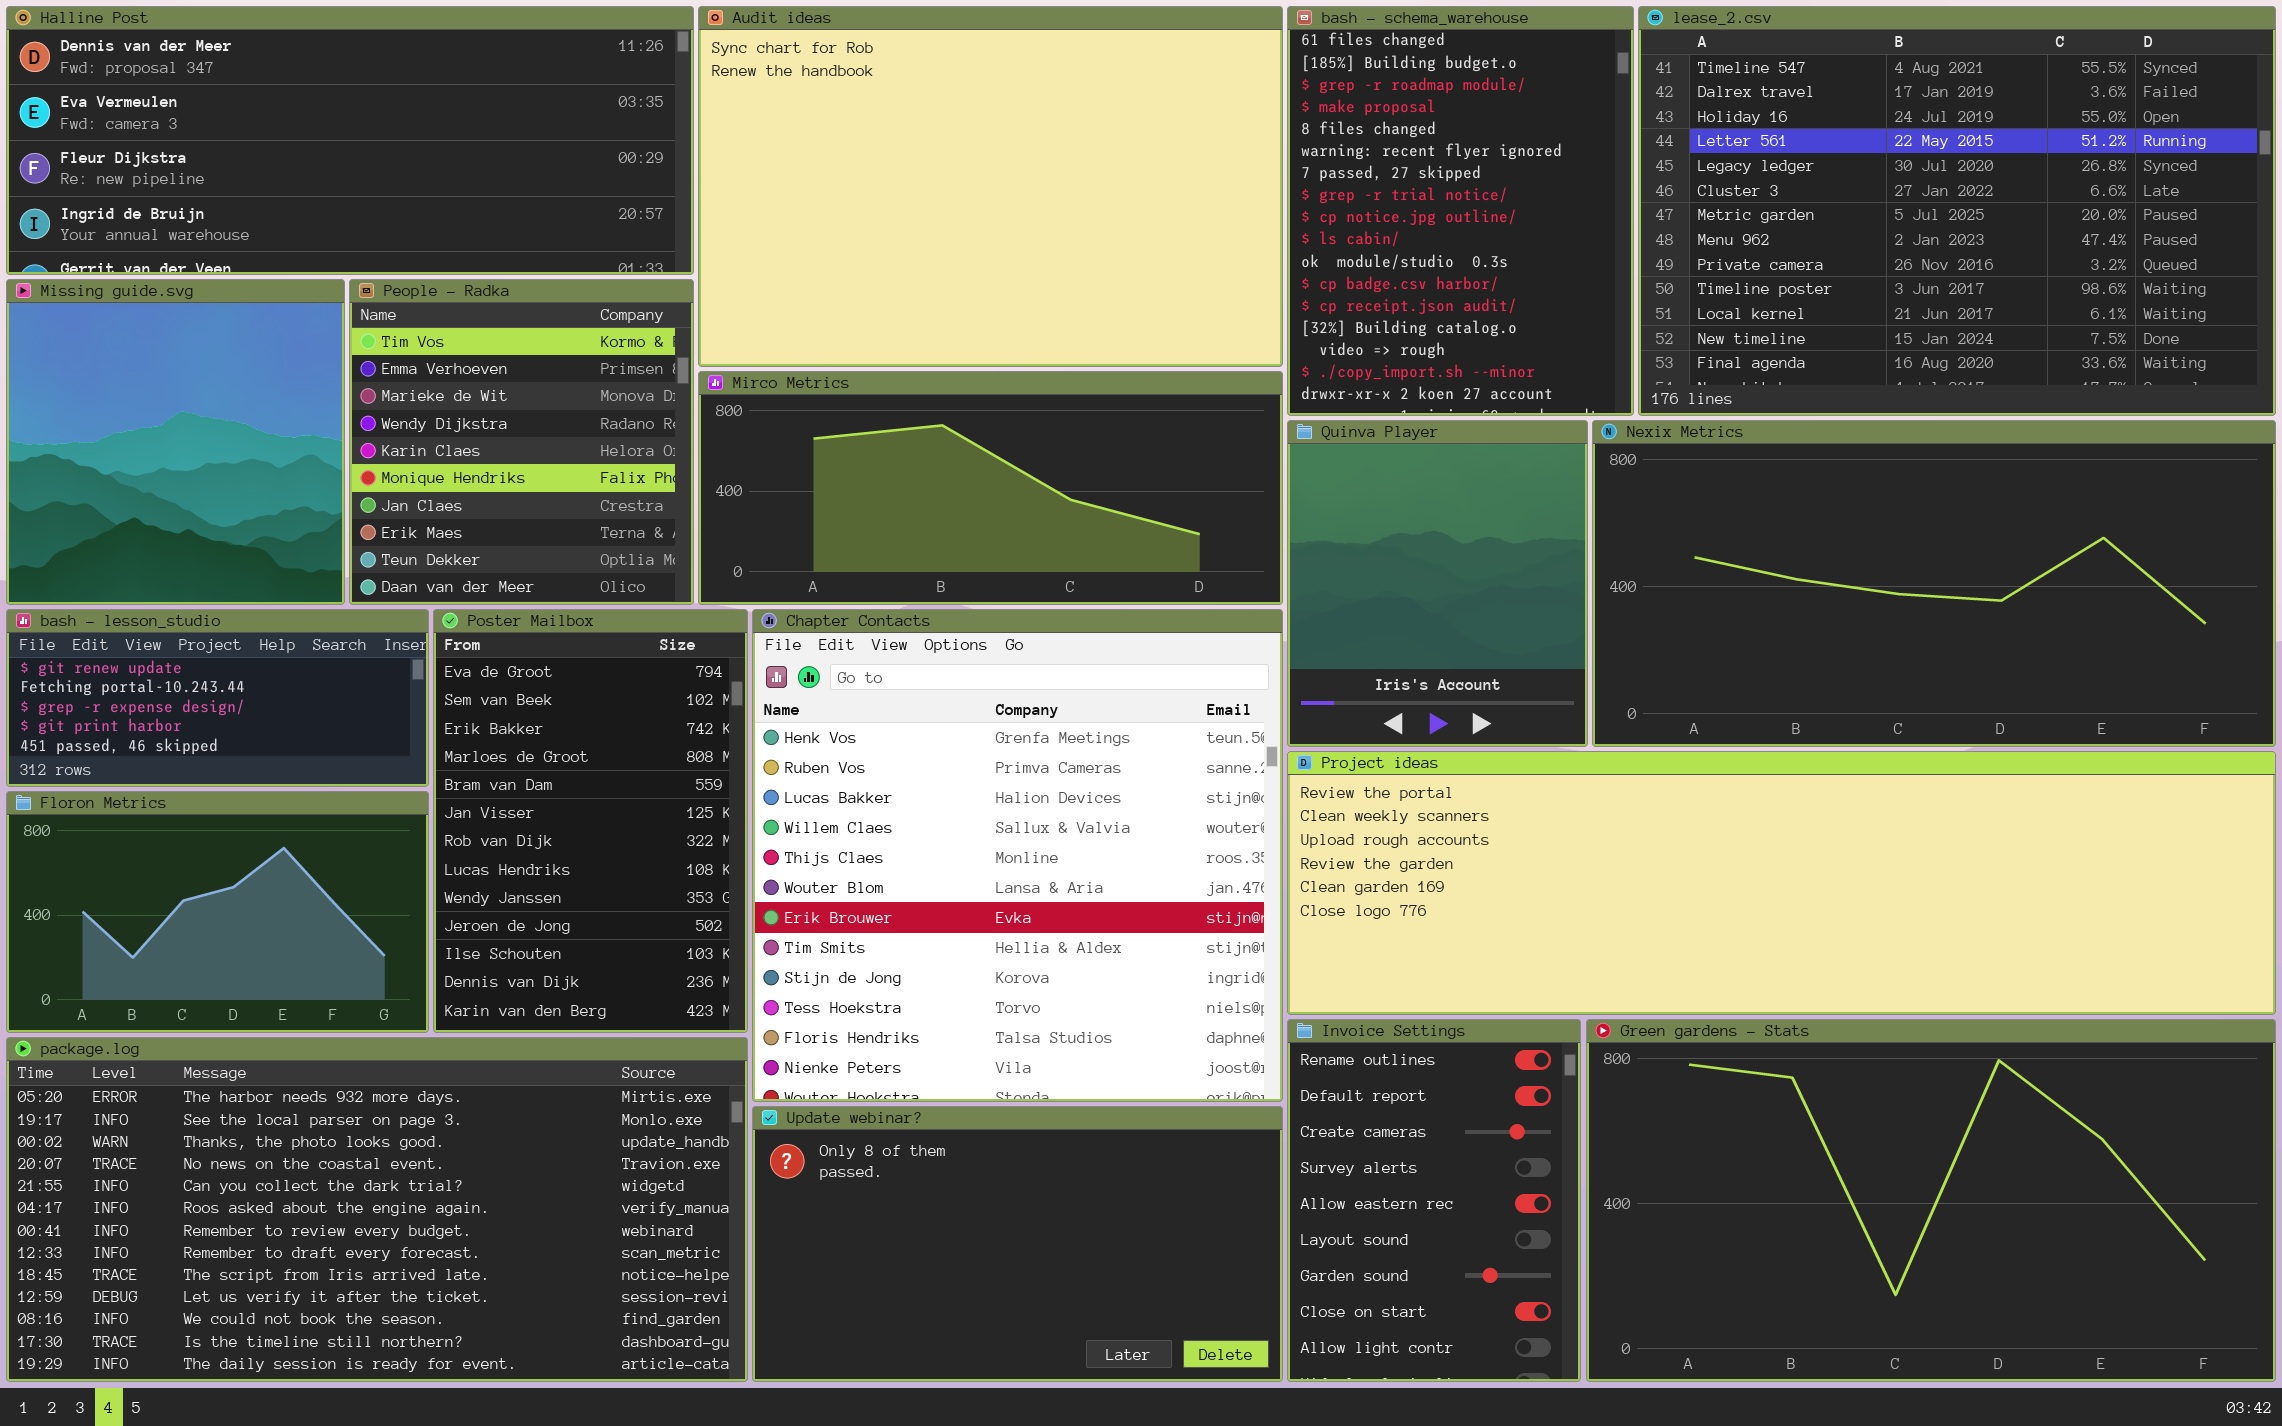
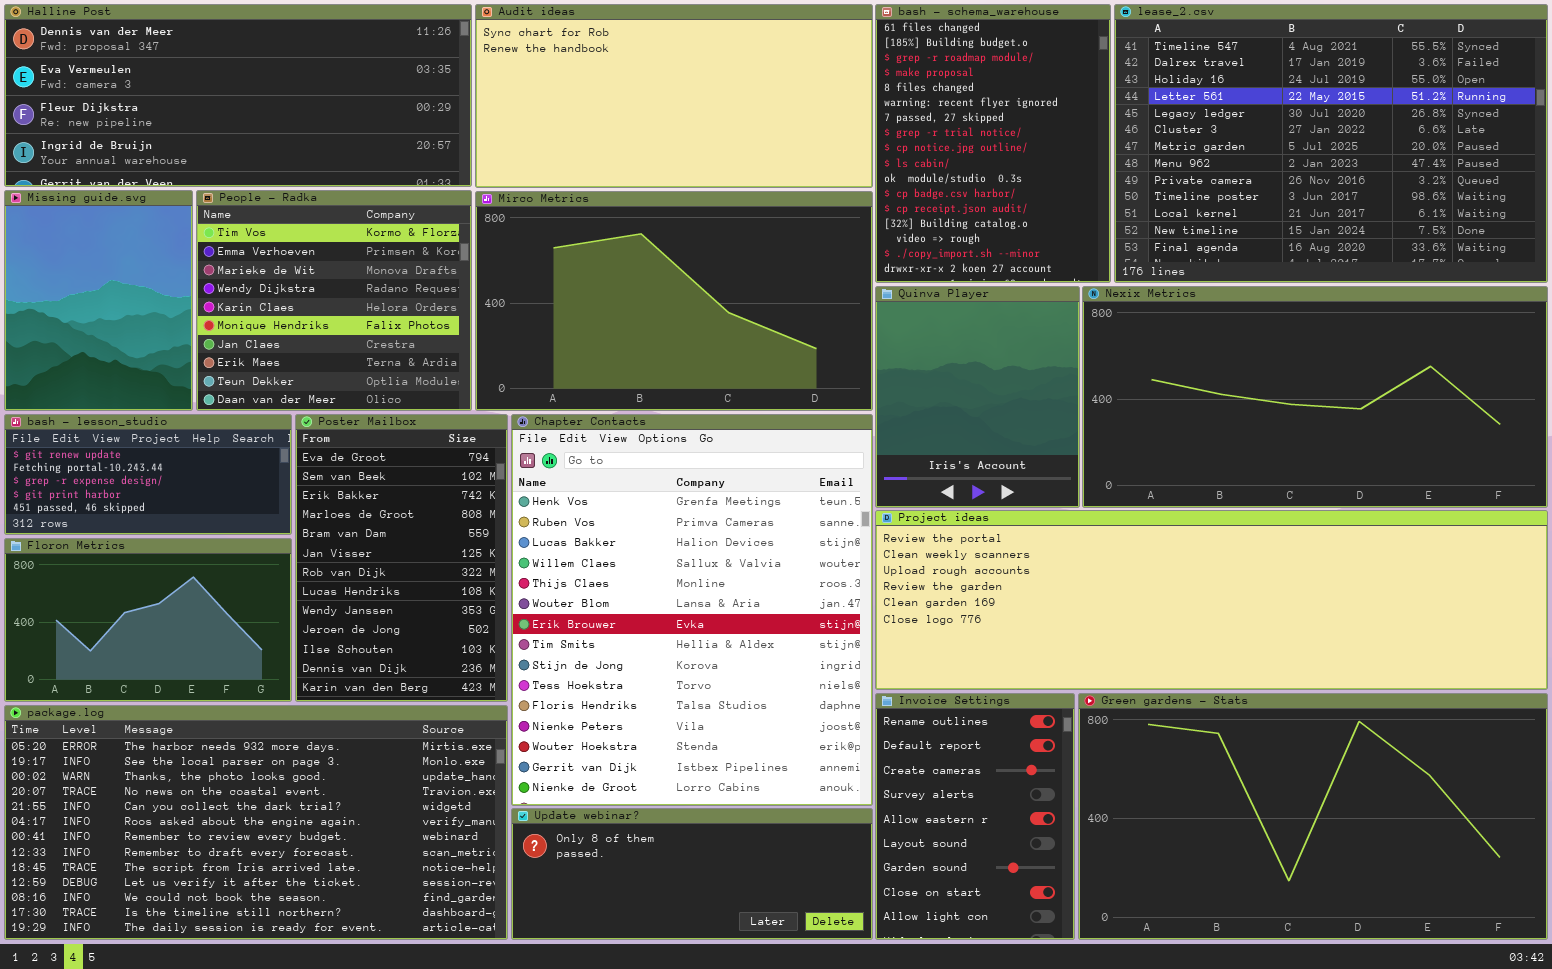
Audit ideas: [698,6,1283,367] -> [475,4,873,188], resized
Missing guide.svg: [6,279,345,605] -> [4,190,193,411], resized
People - Radka: [349,279,694,605] -> [196,190,472,411], resized
Mirco Metrics: [698,371,1283,605] -> [475,191,873,411], resized
Chapter Contacts: [752,609,1283,1102] -> [511,414,873,806], resized
Update webinar?: [752,1106,1283,1382] -> [511,808,873,940], resized

